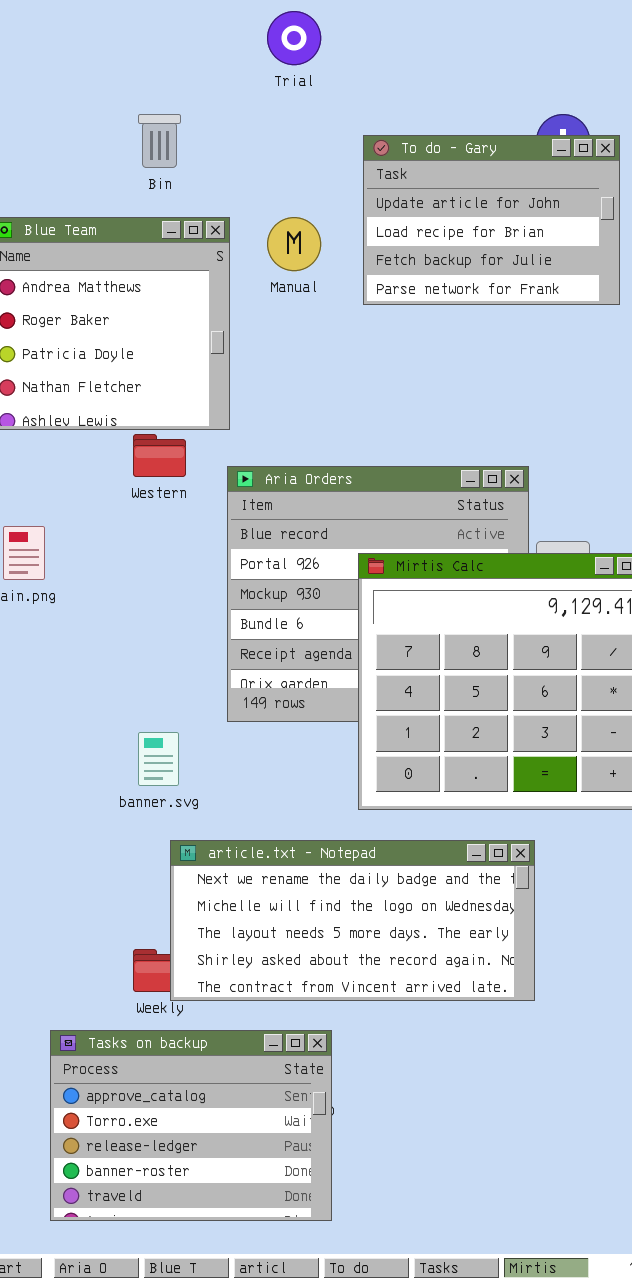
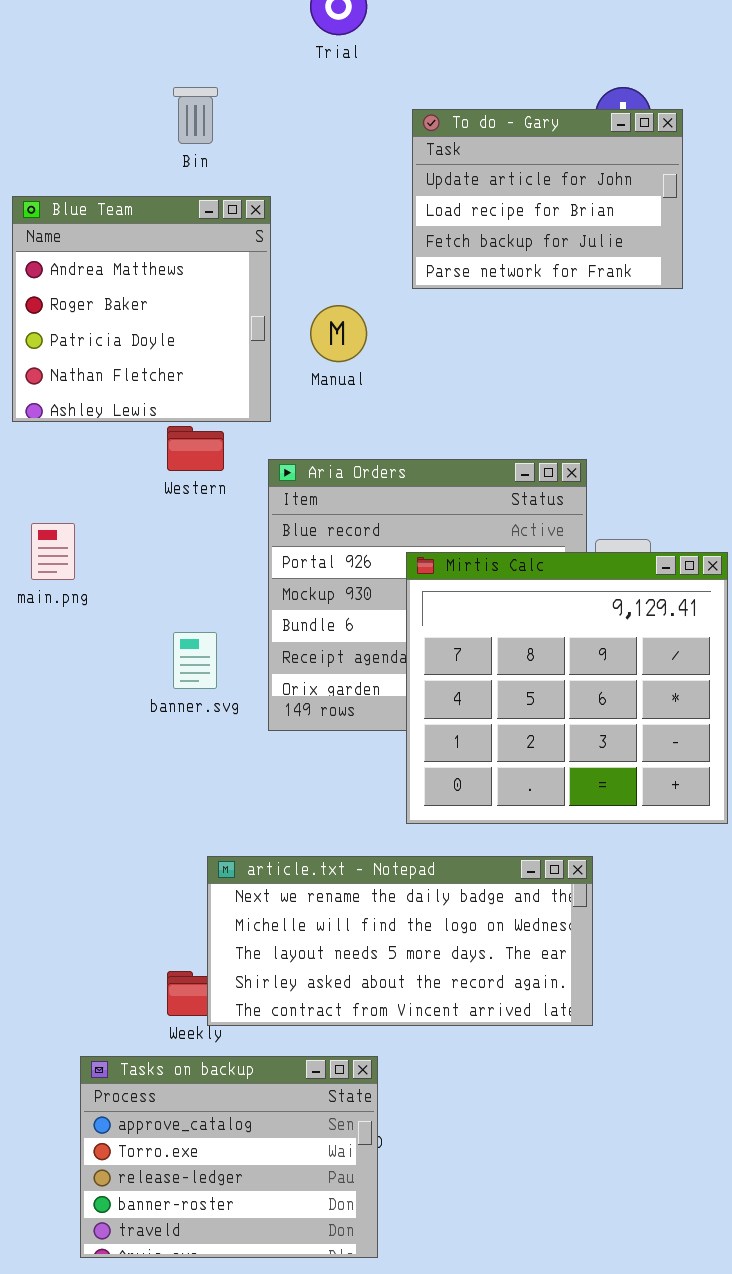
Manual: [267,217,321,271] -> [310,305,367,362], moved
banner.svg: [138,732,179,786] -> [173,632,217,689], moved

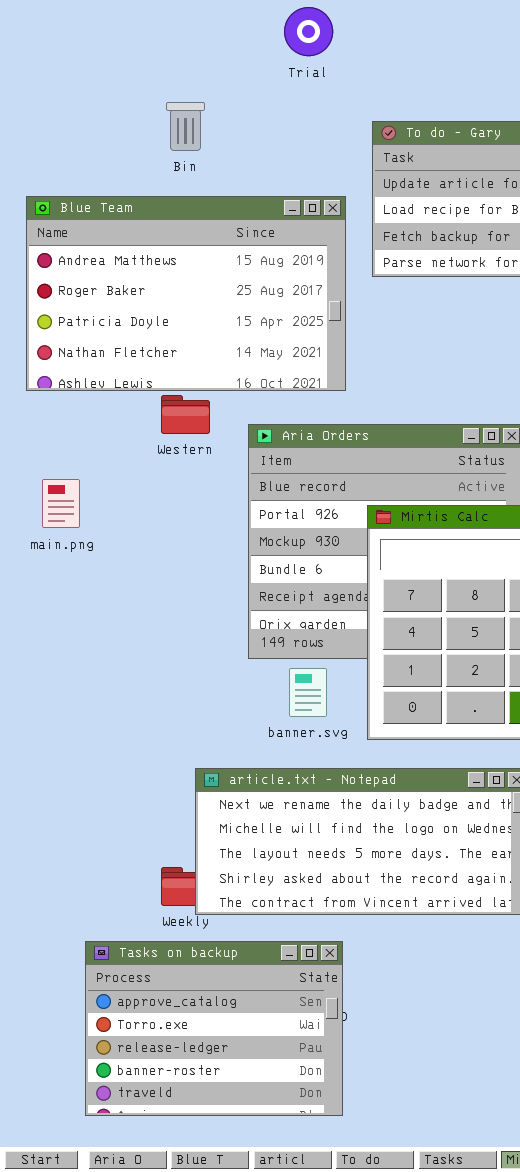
Blue Team: [12,196,271,422] -> [26,196,346,391], resized
banner.svg: [173,632,217,689] -> [289,668,327,717], moved

